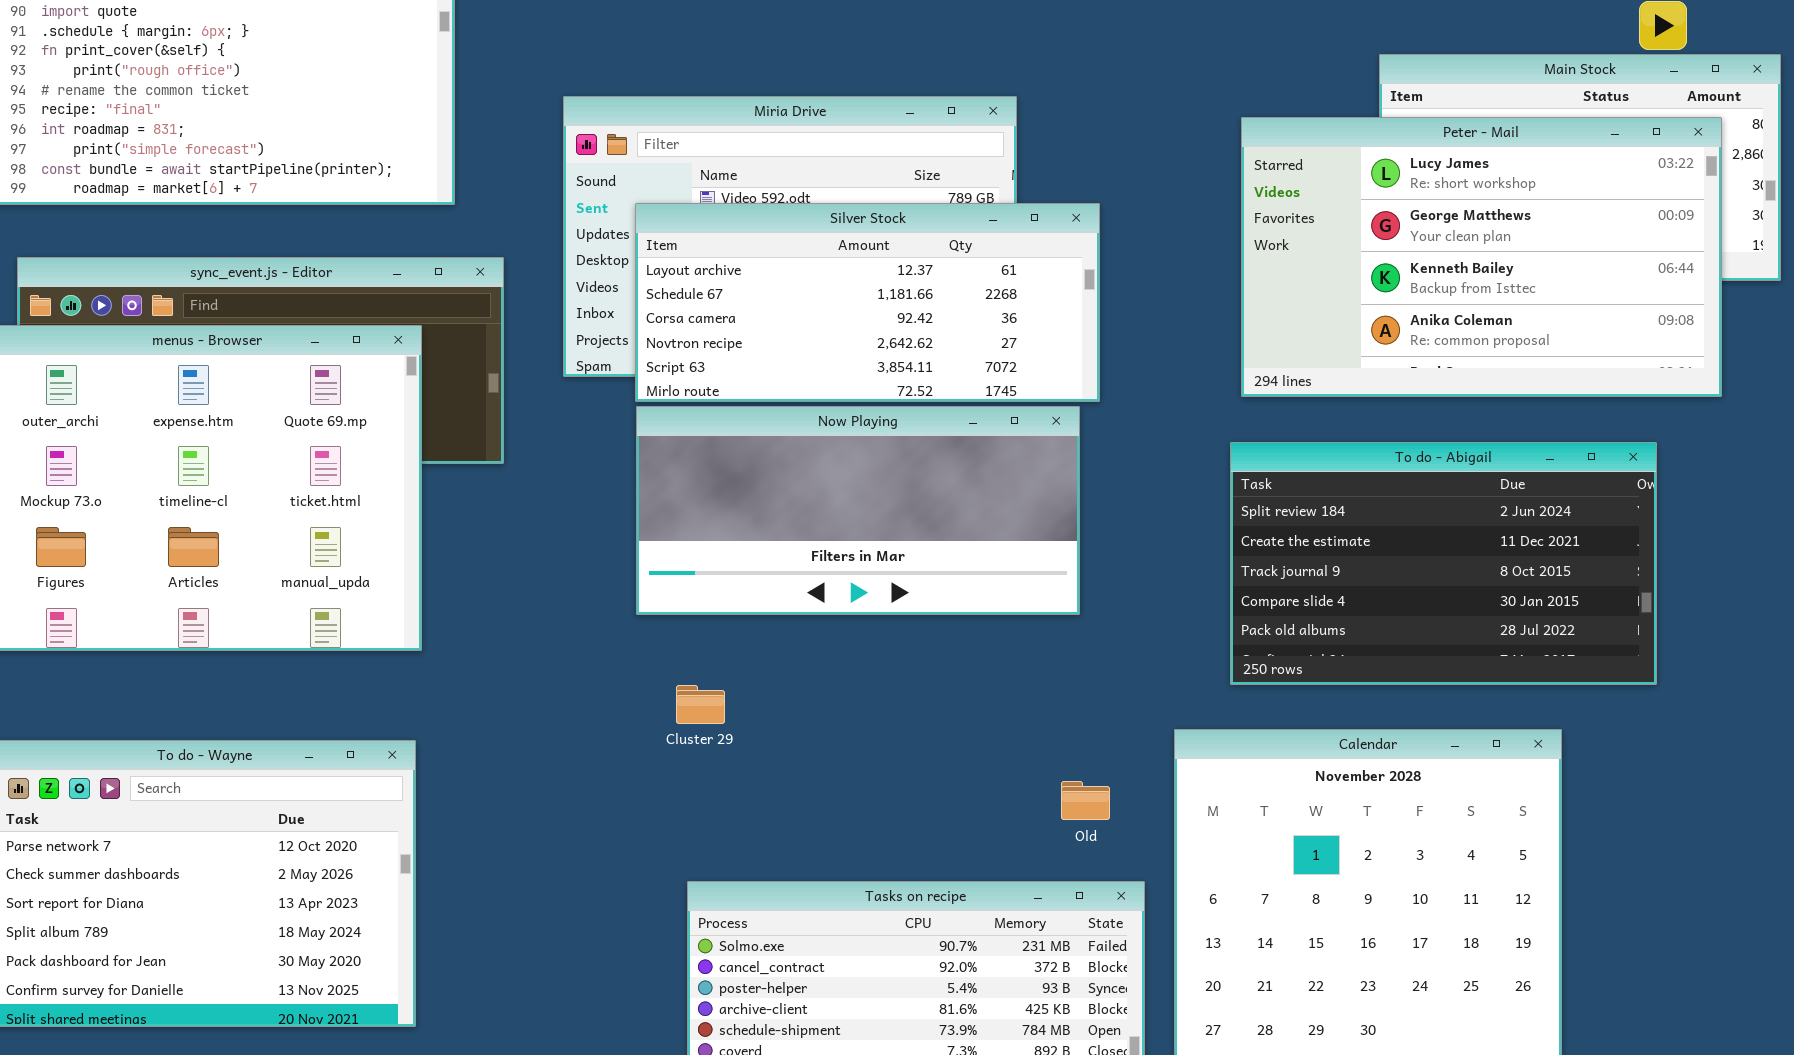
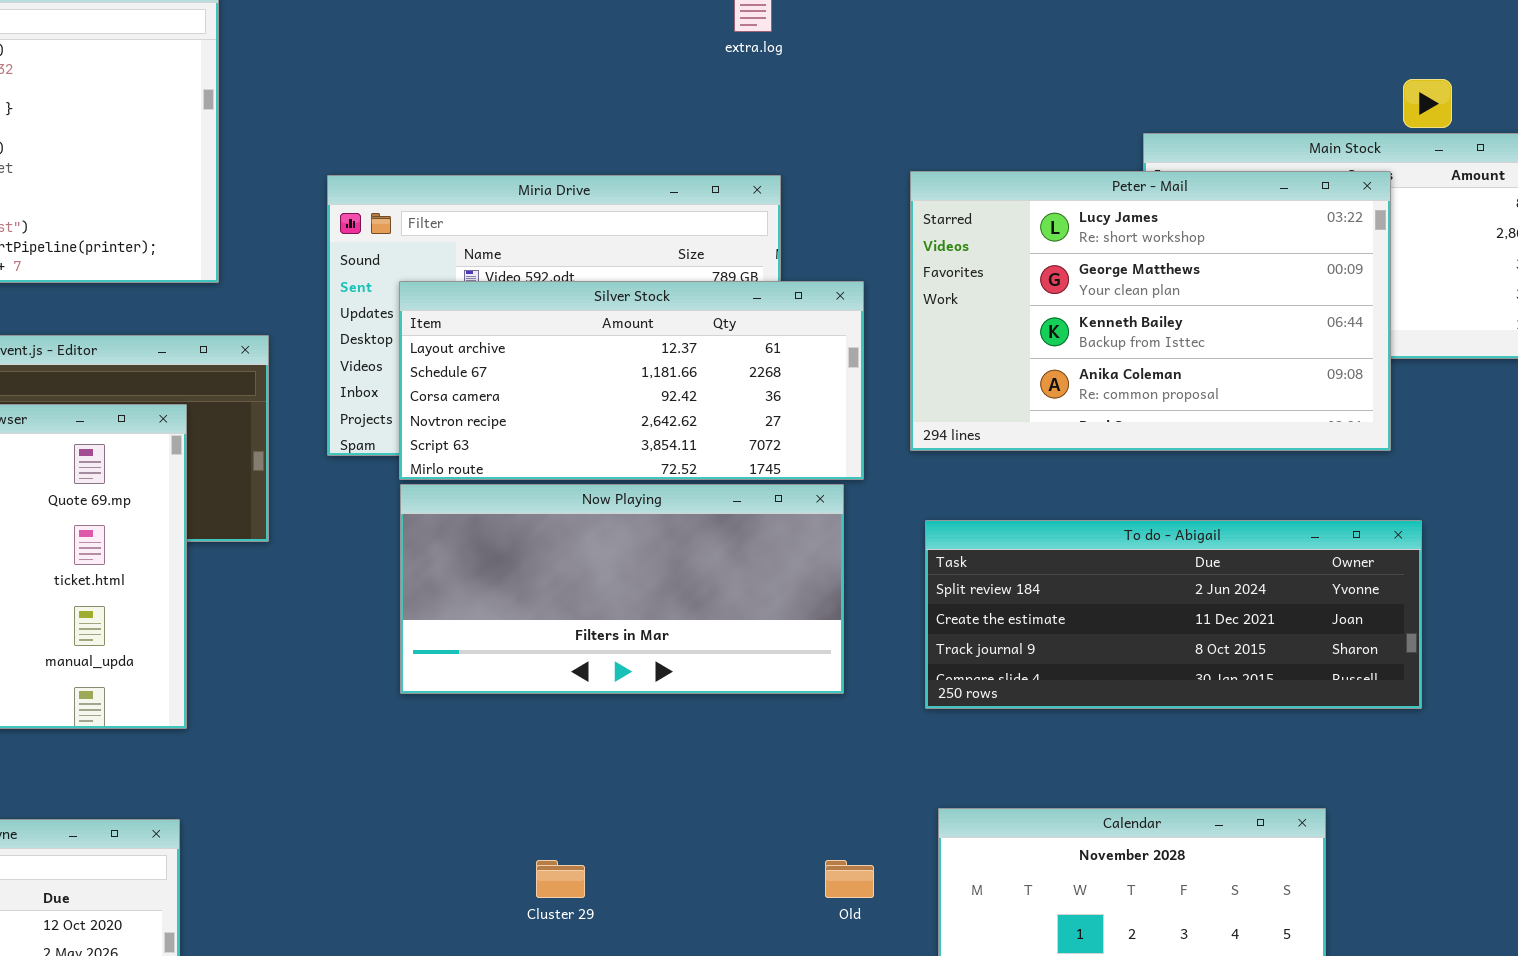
Peter - Mail: [1241,117,1722,397] -> [910,171,1391,451], moved
To do - Abigail: [1230,442,1657,685] -> [925,520,1422,709], resized
Cluster 29: [676,685,725,724] -> [536,860,585,898], moved

